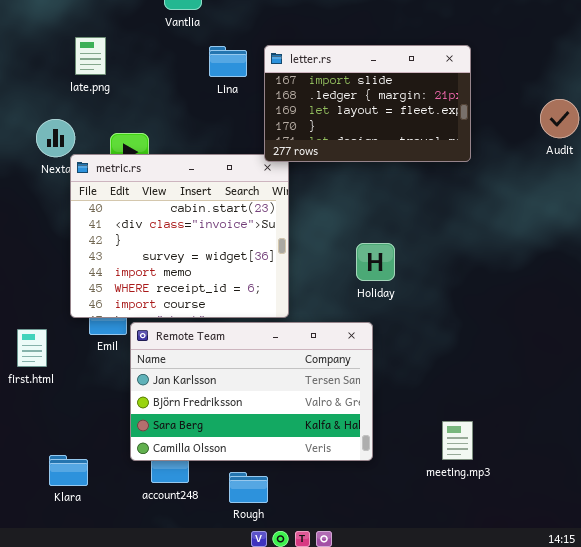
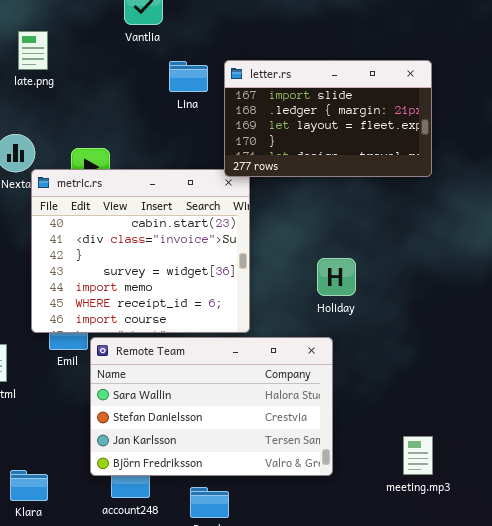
late.png: [75,37,106,75] -> [18,31,48,70], moved
Remote Team: [130,322,373,461] -> [90,337,333,476], scrolled up 2 rows

